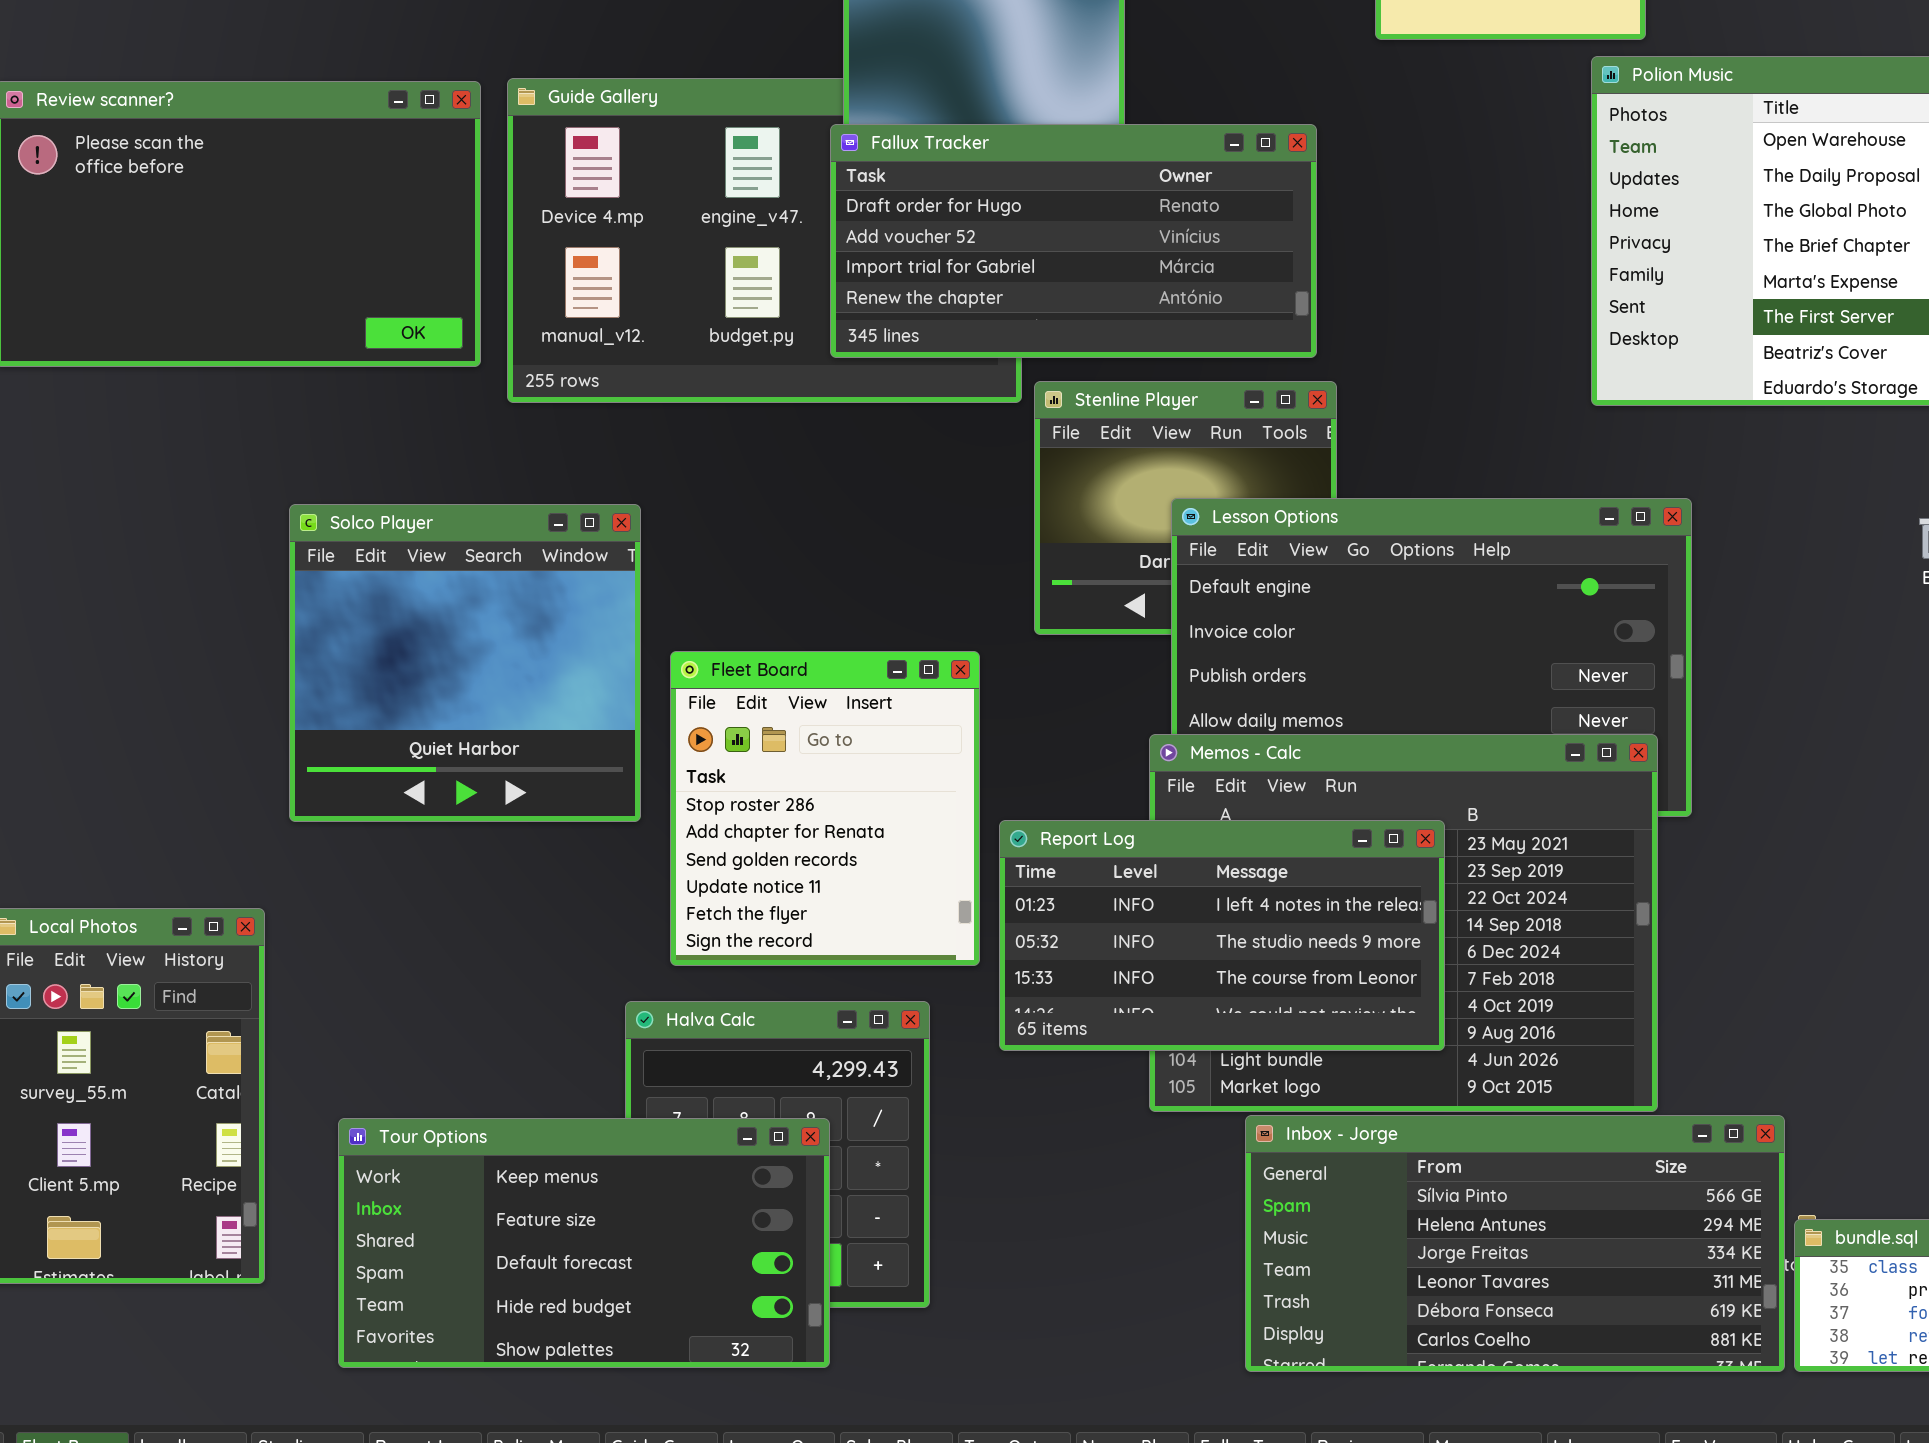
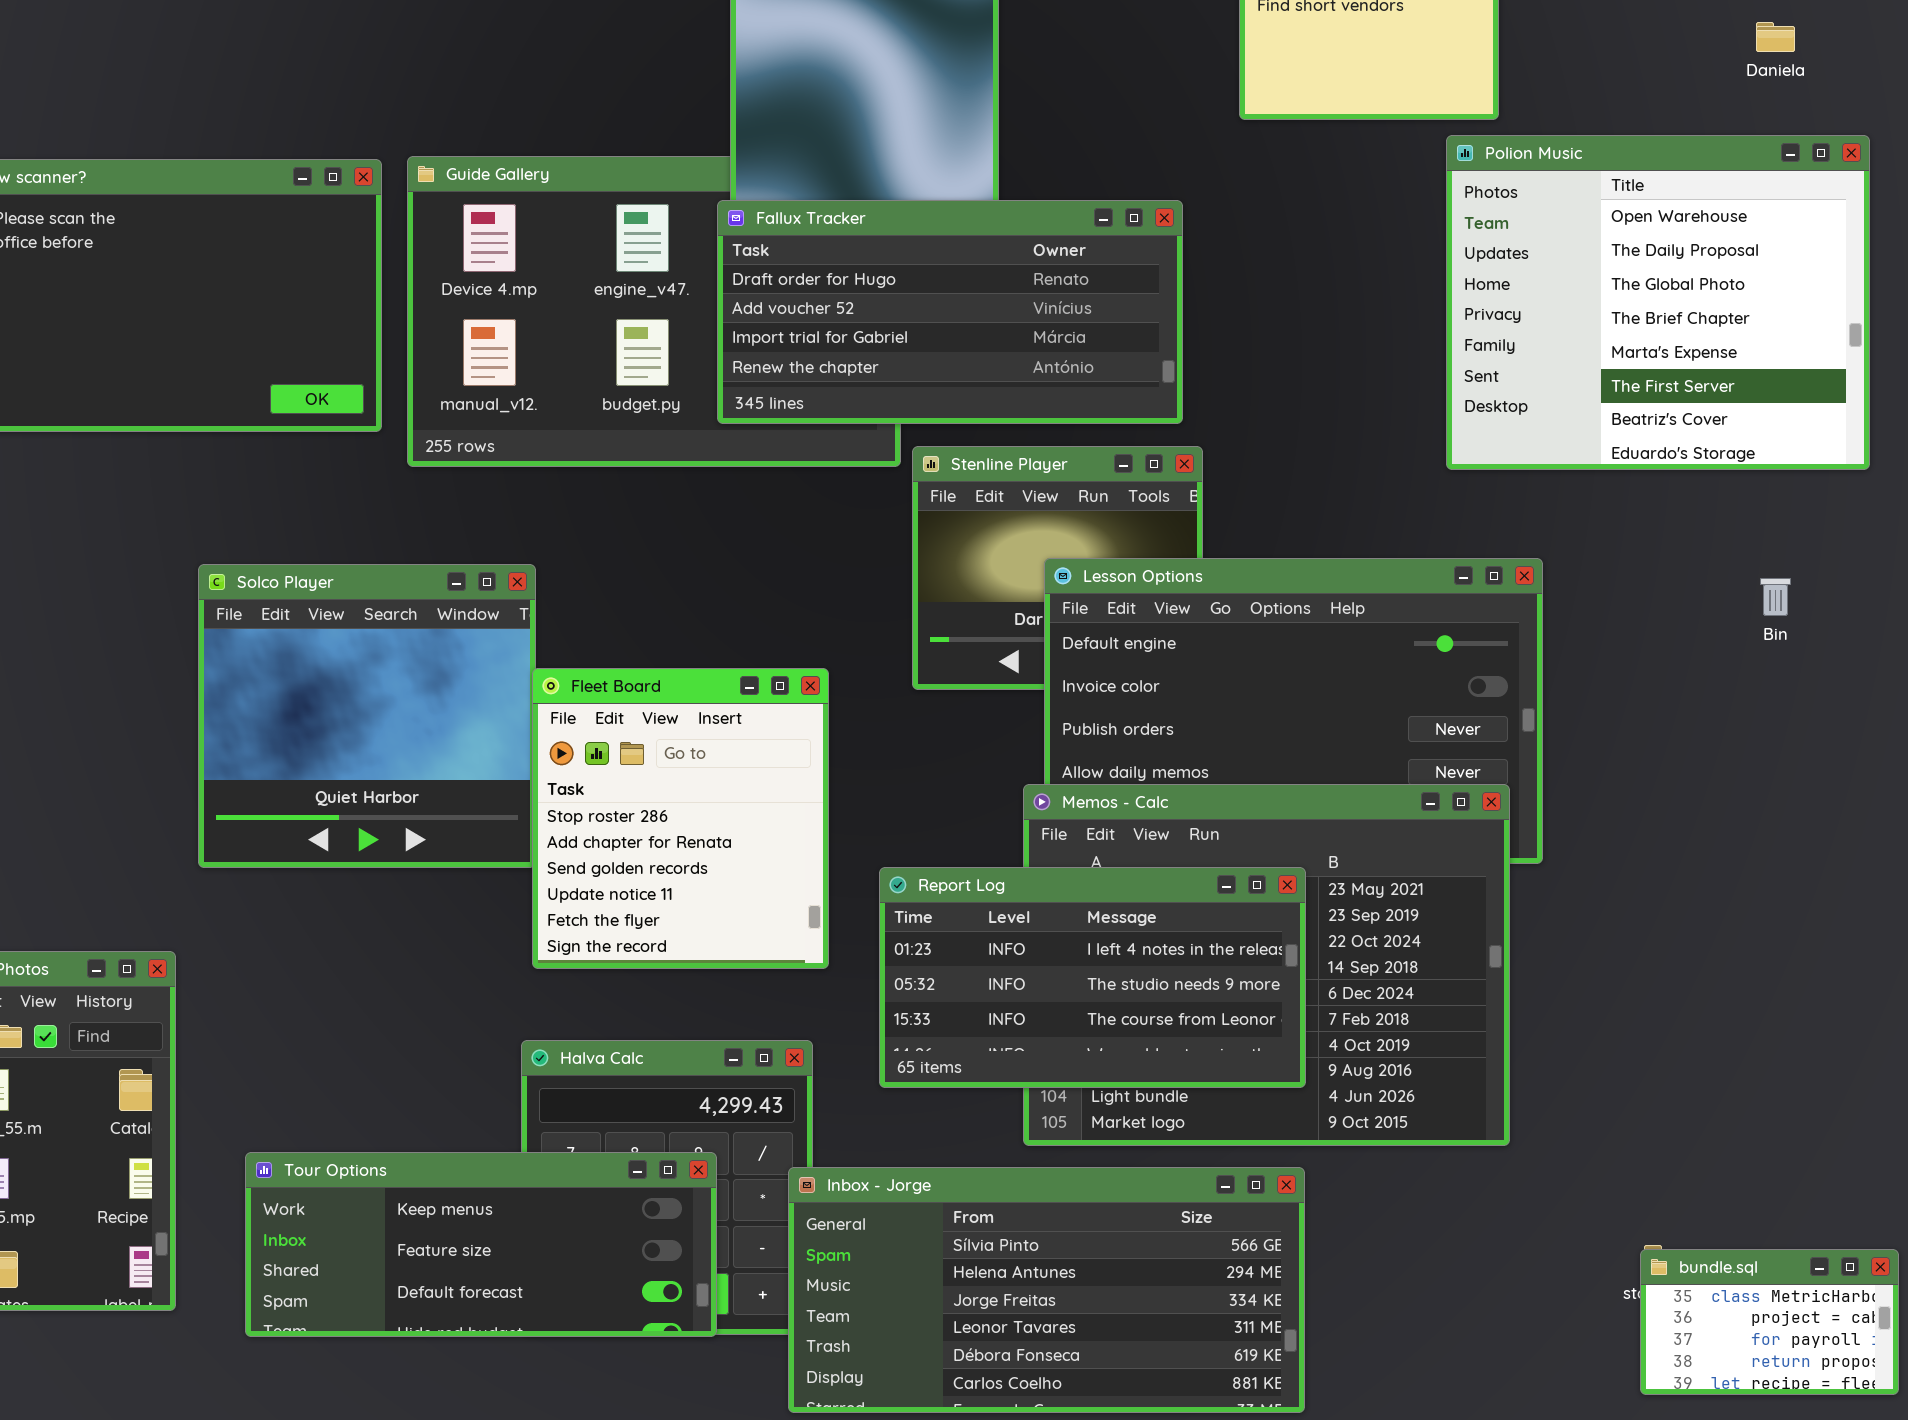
Fleet Board: [670,651,980,966] -> [532,668,829,969], moved
Inbox - Jorge: [1245,1115,1785,1372] -> [788,1167,1305,1413], moved
Tour Options: [338,1118,830,1368] -> [245,1152,717,1337], resized

